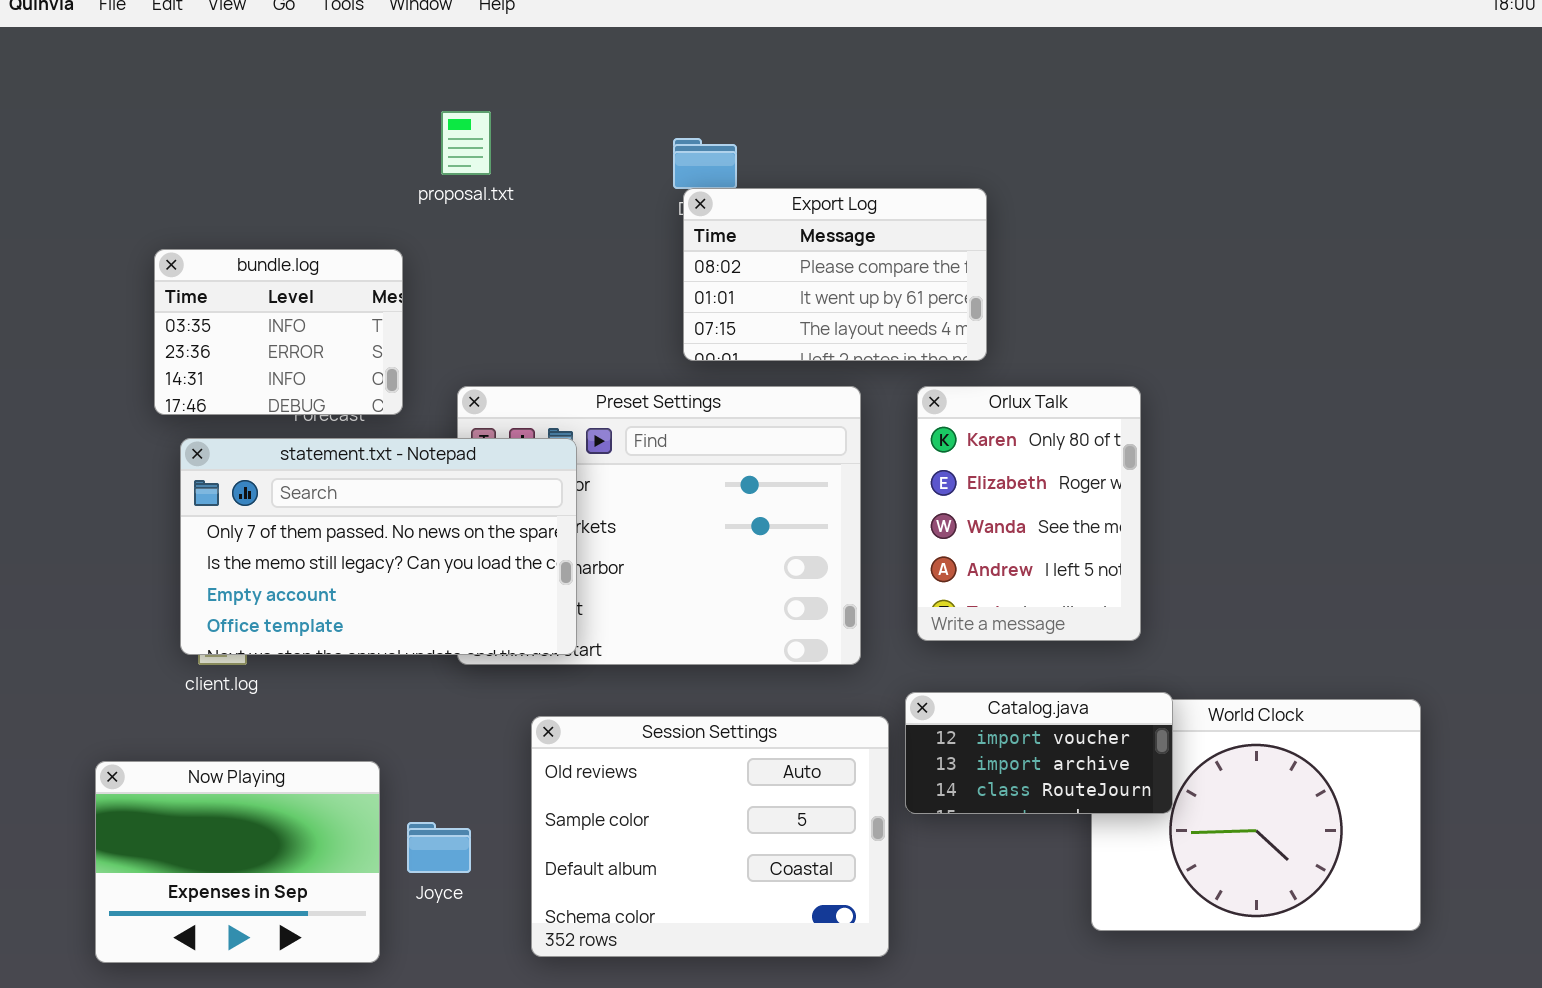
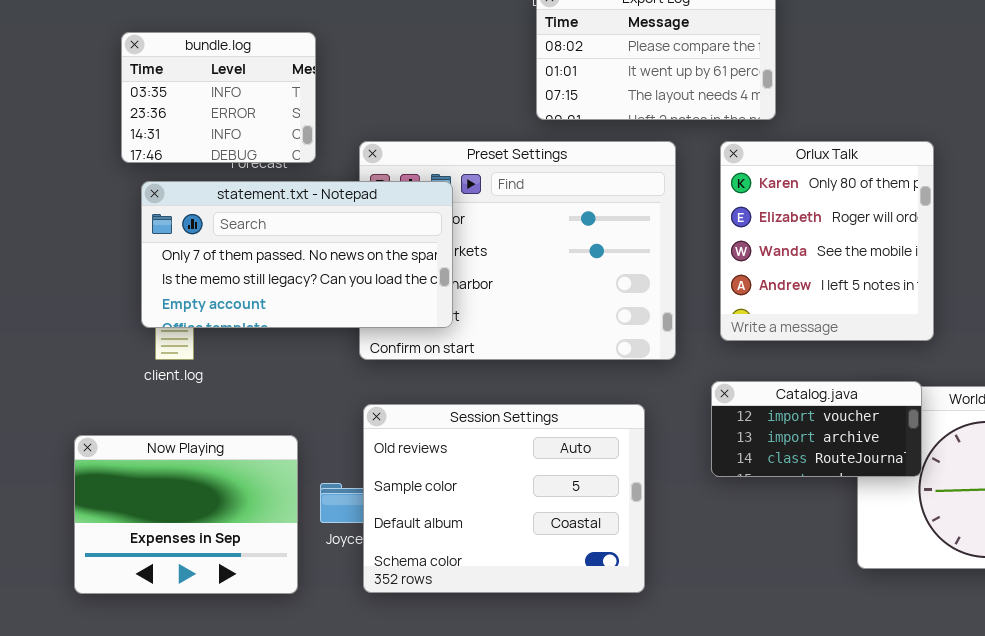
Orlux Talk: [917,386,1141,641] -> [720,141,934,341], resized
statement.txt - Notepad: [180,438,577,655] -> [141,181,453,328], resized
Session Settings: [531,716,889,957] -> [363,404,645,593], moved

